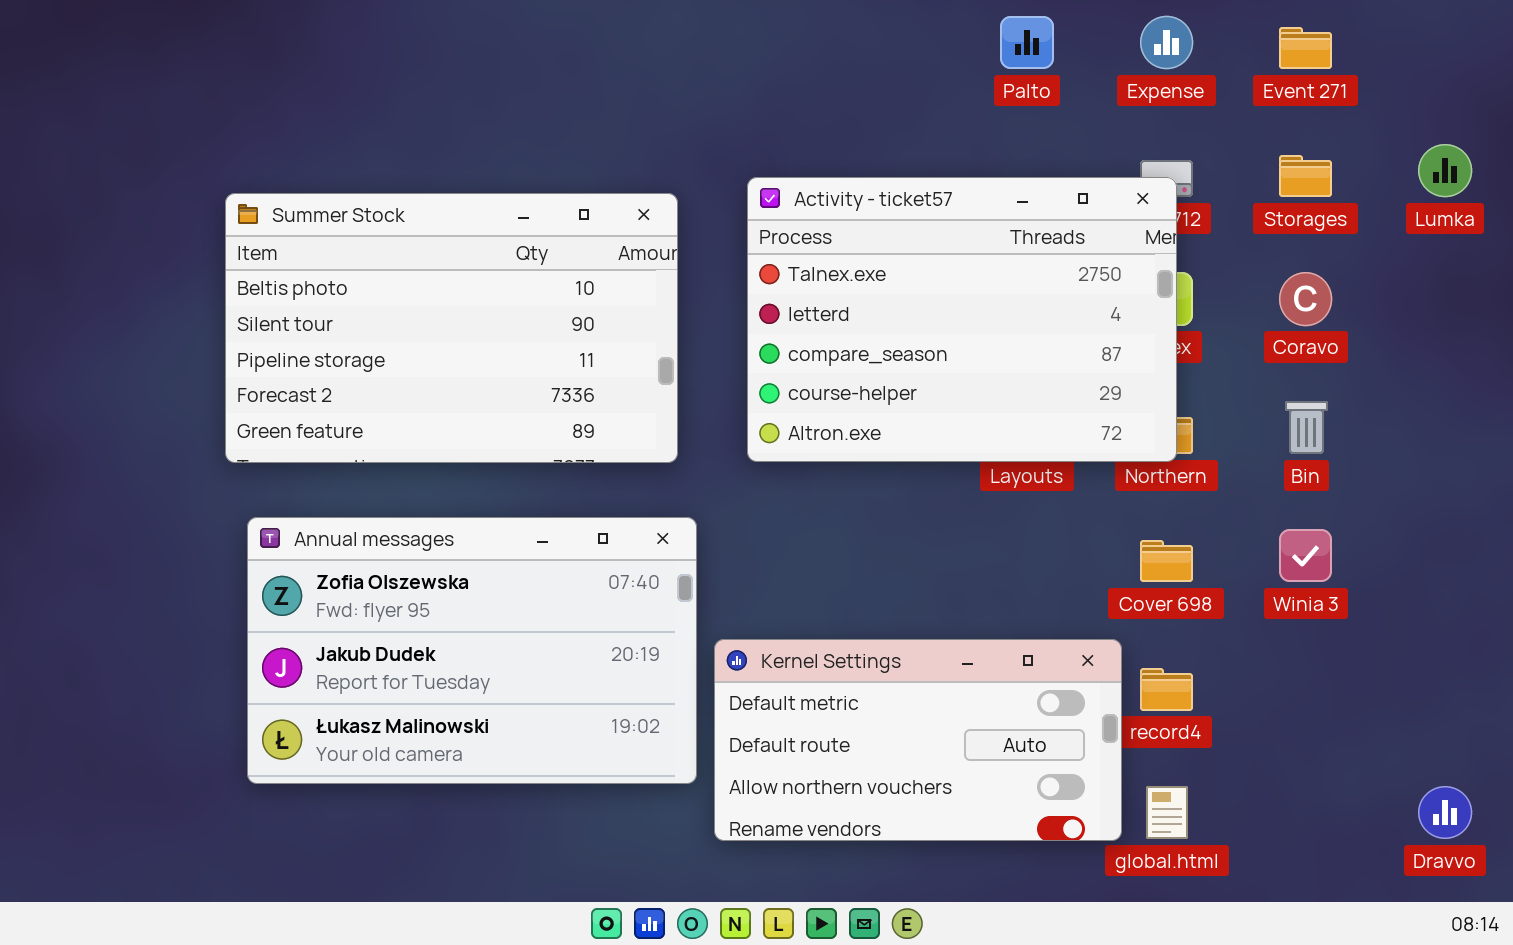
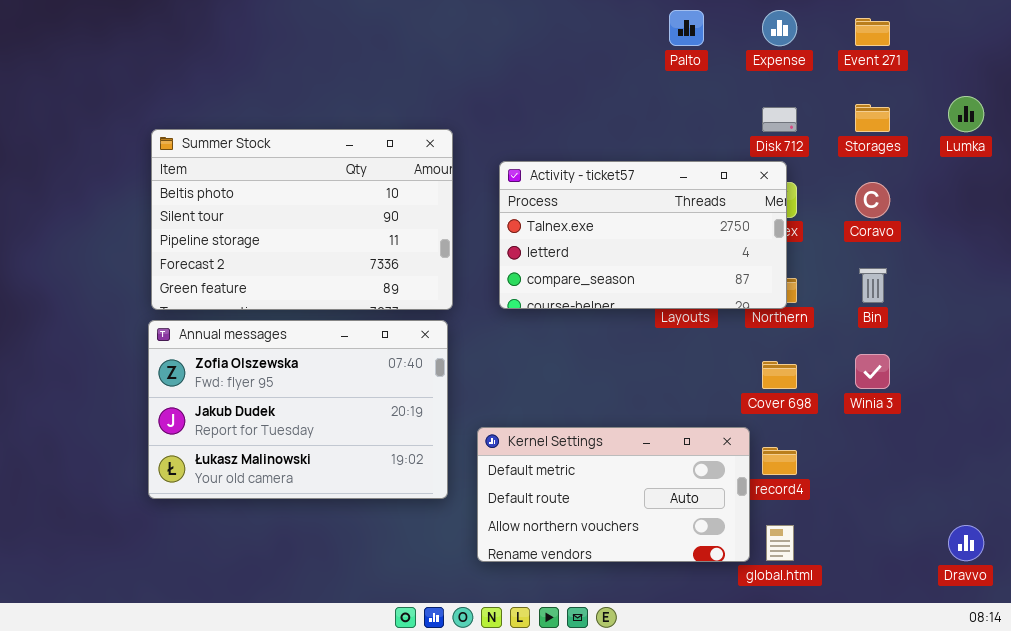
Activity - ticket57: [747,177,1177,462] -> [499,161,787,309], resized
Annual messages: [247,517,697,784] -> [148,320,448,499], moved

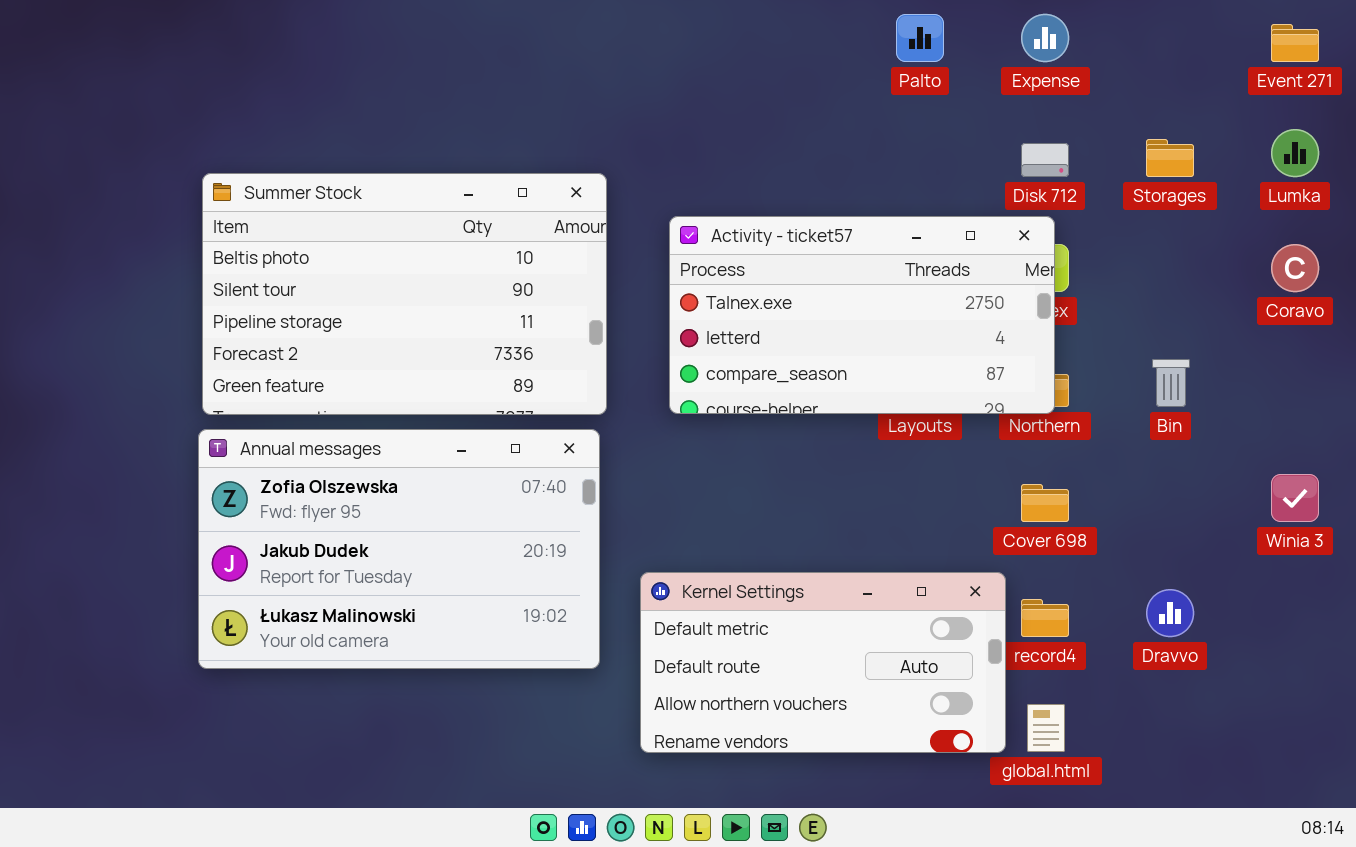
Event 271: [855,18,890,46] -> [1271,24,1319,62], moved
Coravo: [855,182,890,218] -> [1271,244,1319,292], moved
Winia 3: [855,354,890,389] -> [1271,474,1319,522], moved
Dravvo: [948,525,984,561] -> [1146,589,1194,637], moved

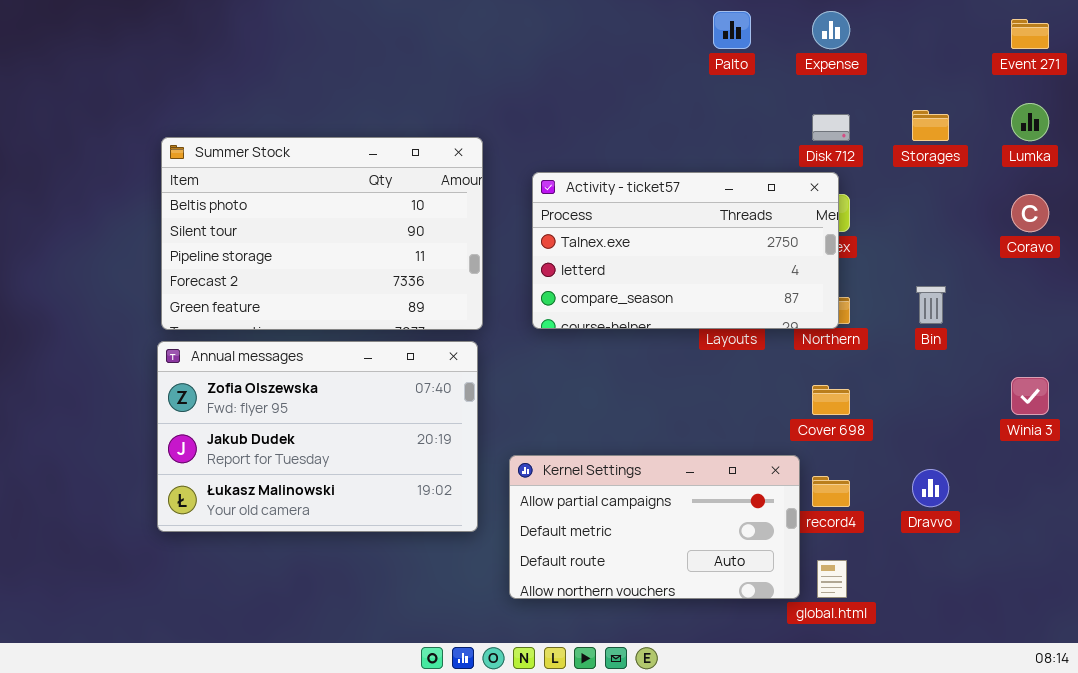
Kernel Settings: [640,572,1006,753] -> [509,455,800,599], scrolled up 1 row

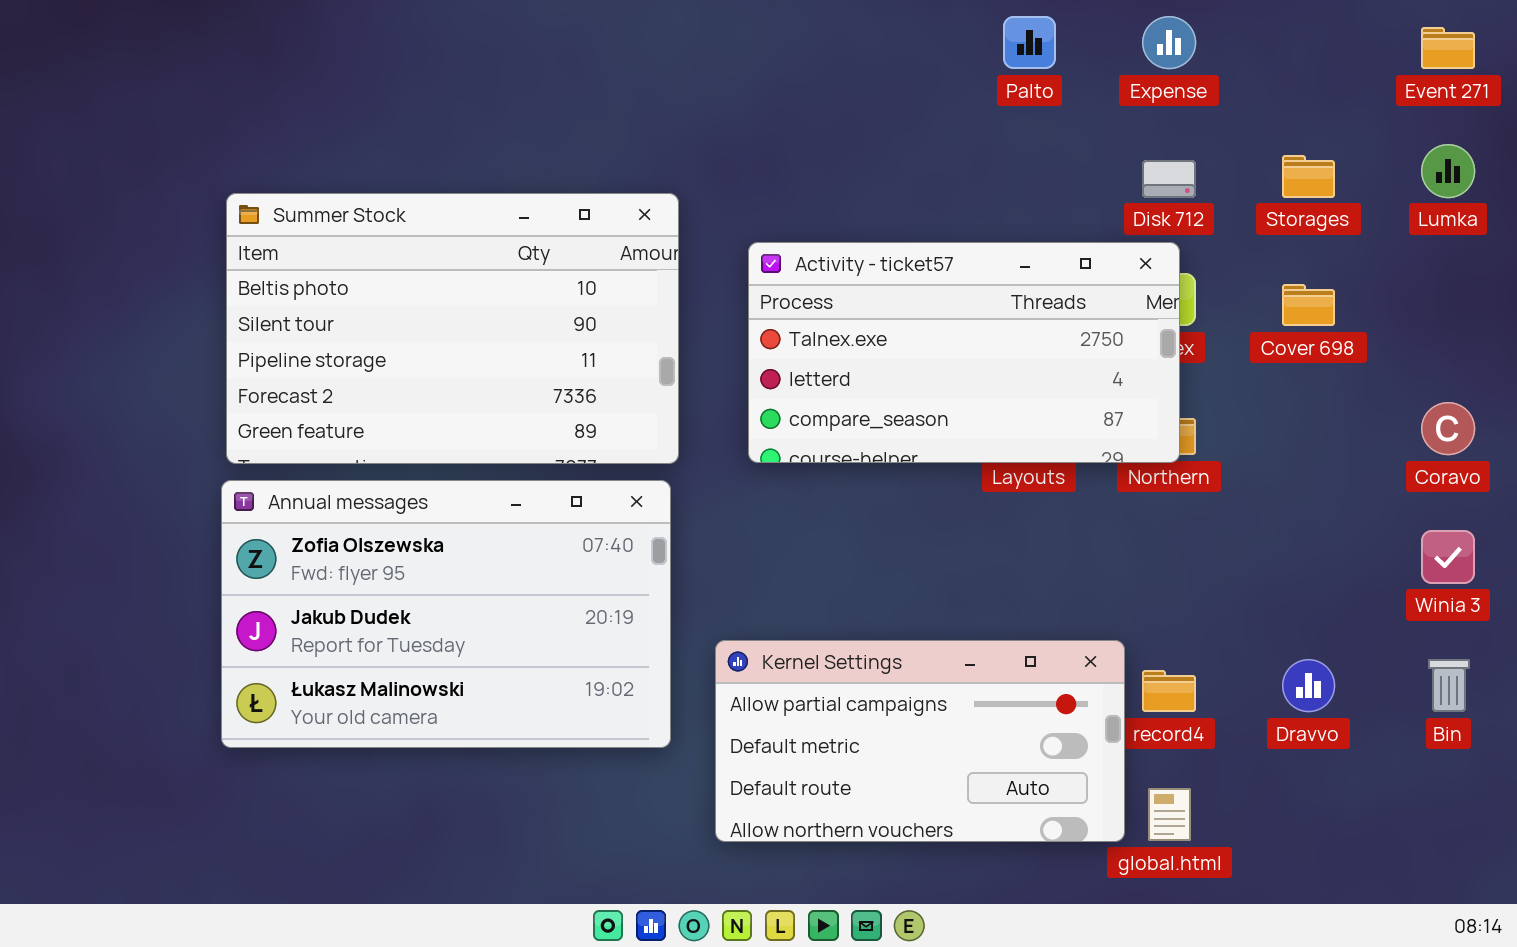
Coravo: [1011,194,1049,232] -> [1421,402,1475,455], moved
Bin: [916,286,946,324] -> [1428,659,1470,712], moved
Cover 698: [812,385,850,415] -> [1282,284,1335,326], moved

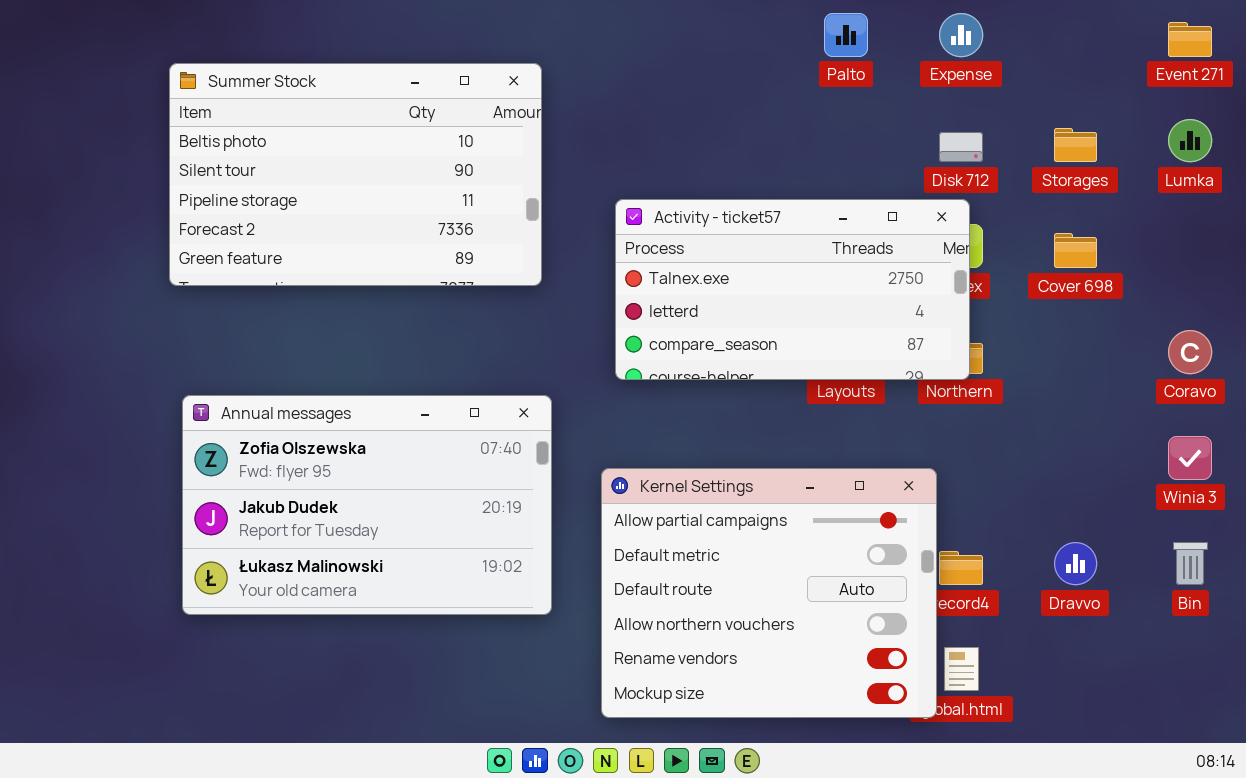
Summer Stock: [226,193,679,464] -> [169,63,542,286], moved
Kernel Settings: [715,640,1125,842] -> [601,468,937,718], moved, resized

